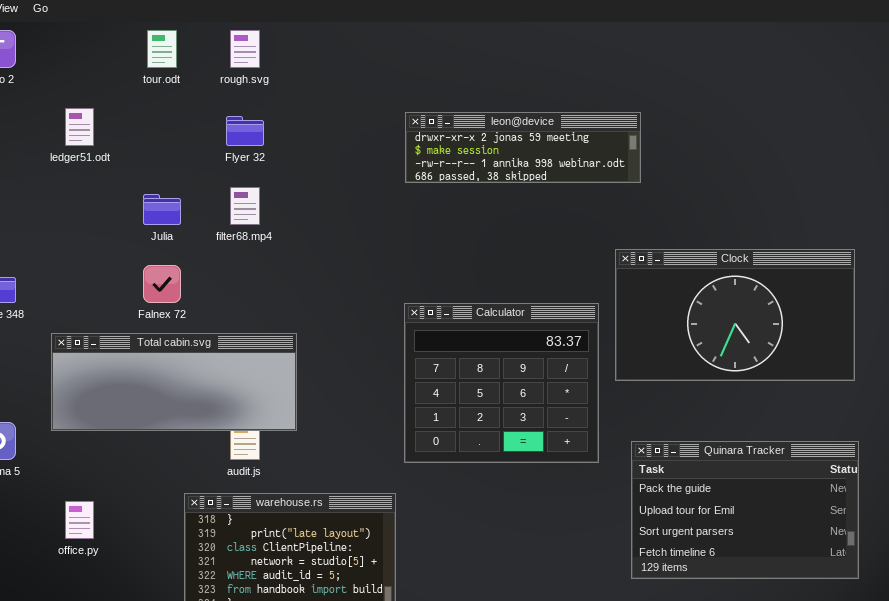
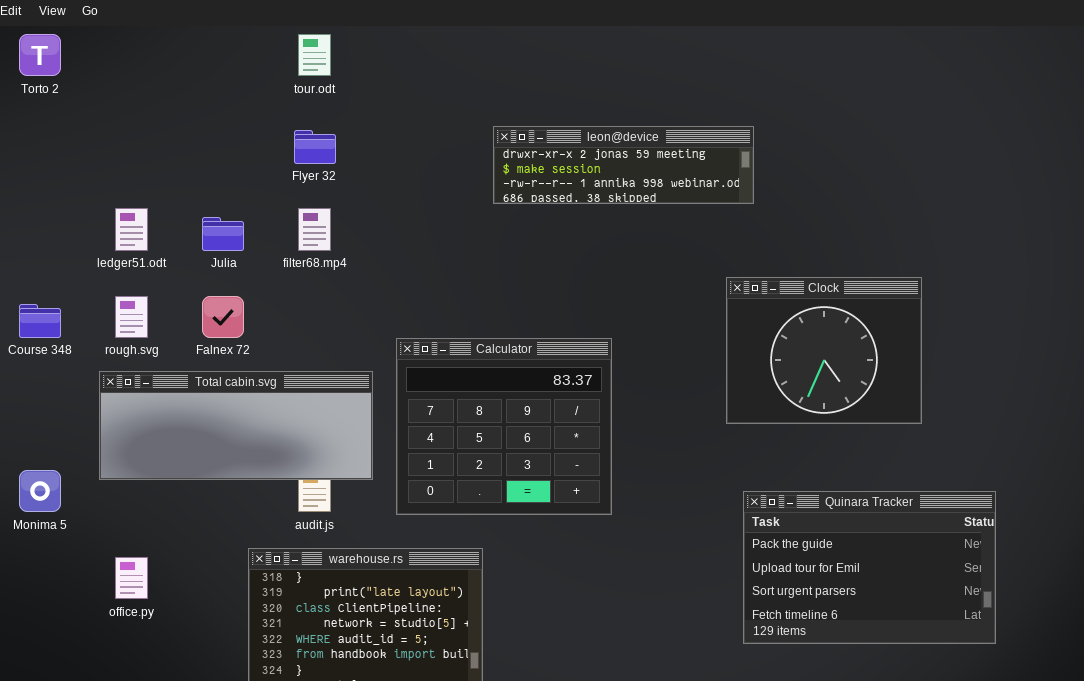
tour.odt: [147,30,177,68] -> [298,34,331,76], moved
rough.svg: [230,30,260,68] -> [115,296,148,338], moved
ledger51.odt: [65,108,94,146] -> [115,208,148,251], moved
Clock: [615,249,855,381] -> [726,277,922,424], resized
Calculator: [404,303,599,463] -> [396,338,612,515], moved

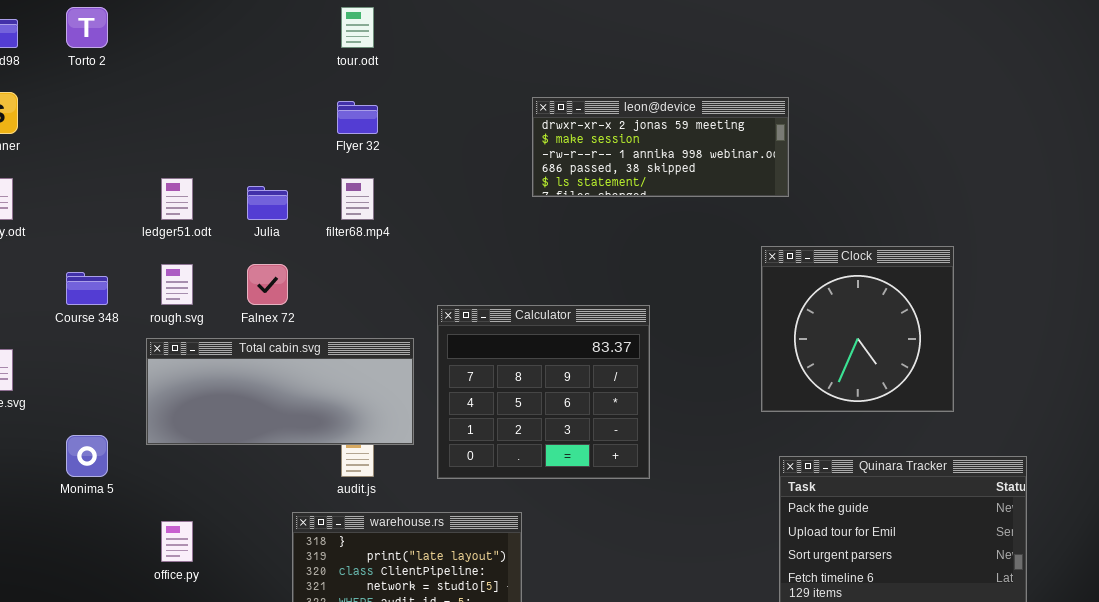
leon@device: [493,126,754,204] -> [532,97,789,197], resized
Clock: [726,277,922,424] -> [761,246,954,412], resized

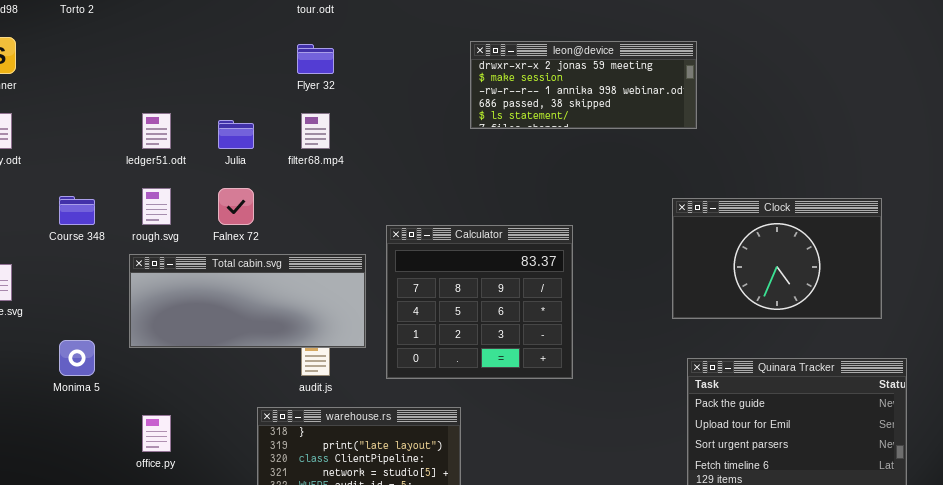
Clock: [761,246,954,412] -> [672,198,882,319], resized

